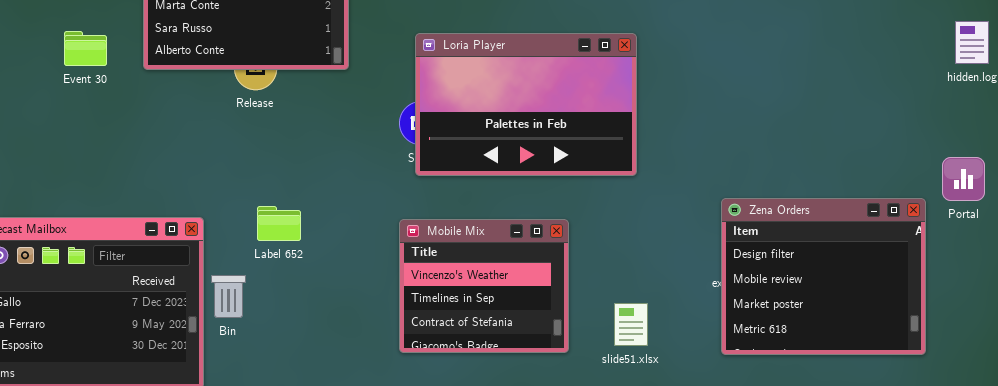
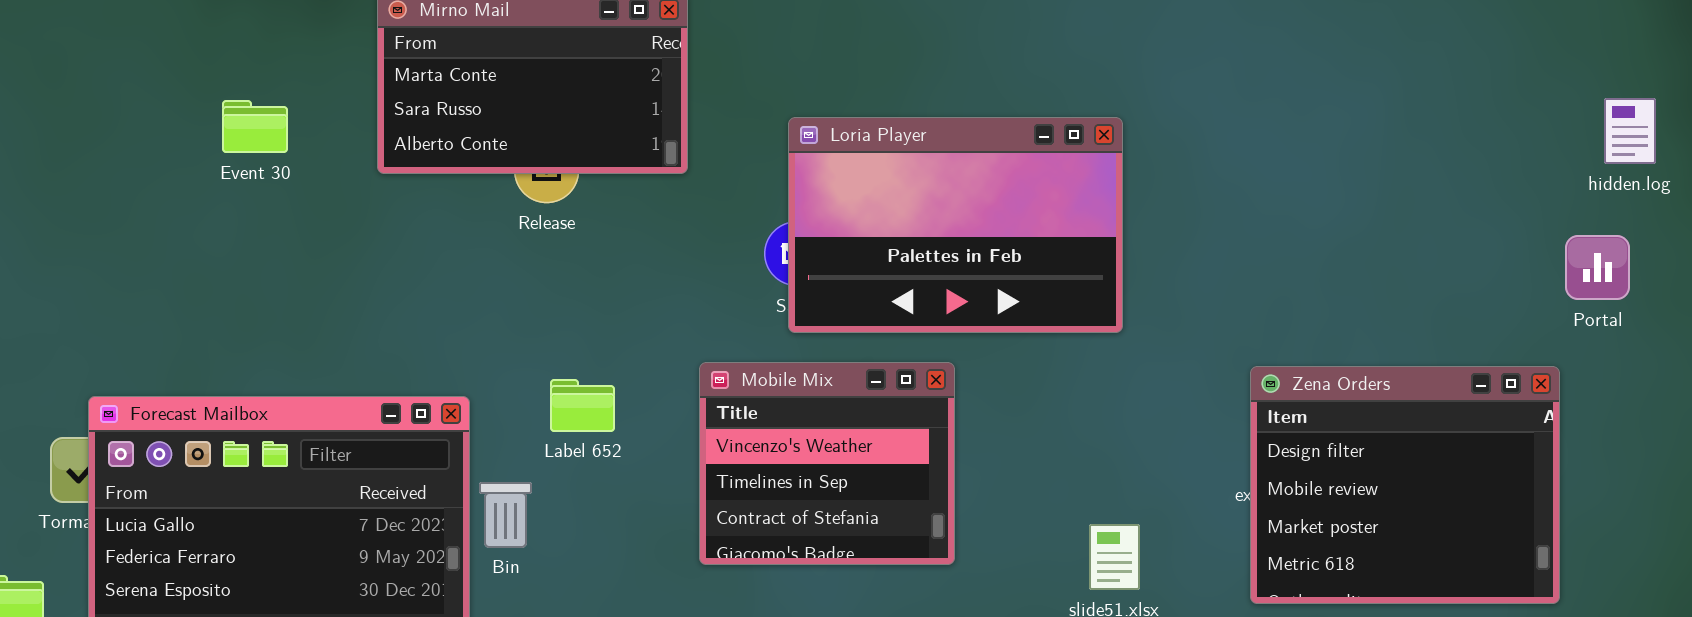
Event 30: [64,31,107,66] -> [222,100,288,153], moved
Portal: [942,157,985,201] -> [1565,235,1630,300], moved
Mobile Mix: [399,219,569,353] -> [699,362,955,565], moved

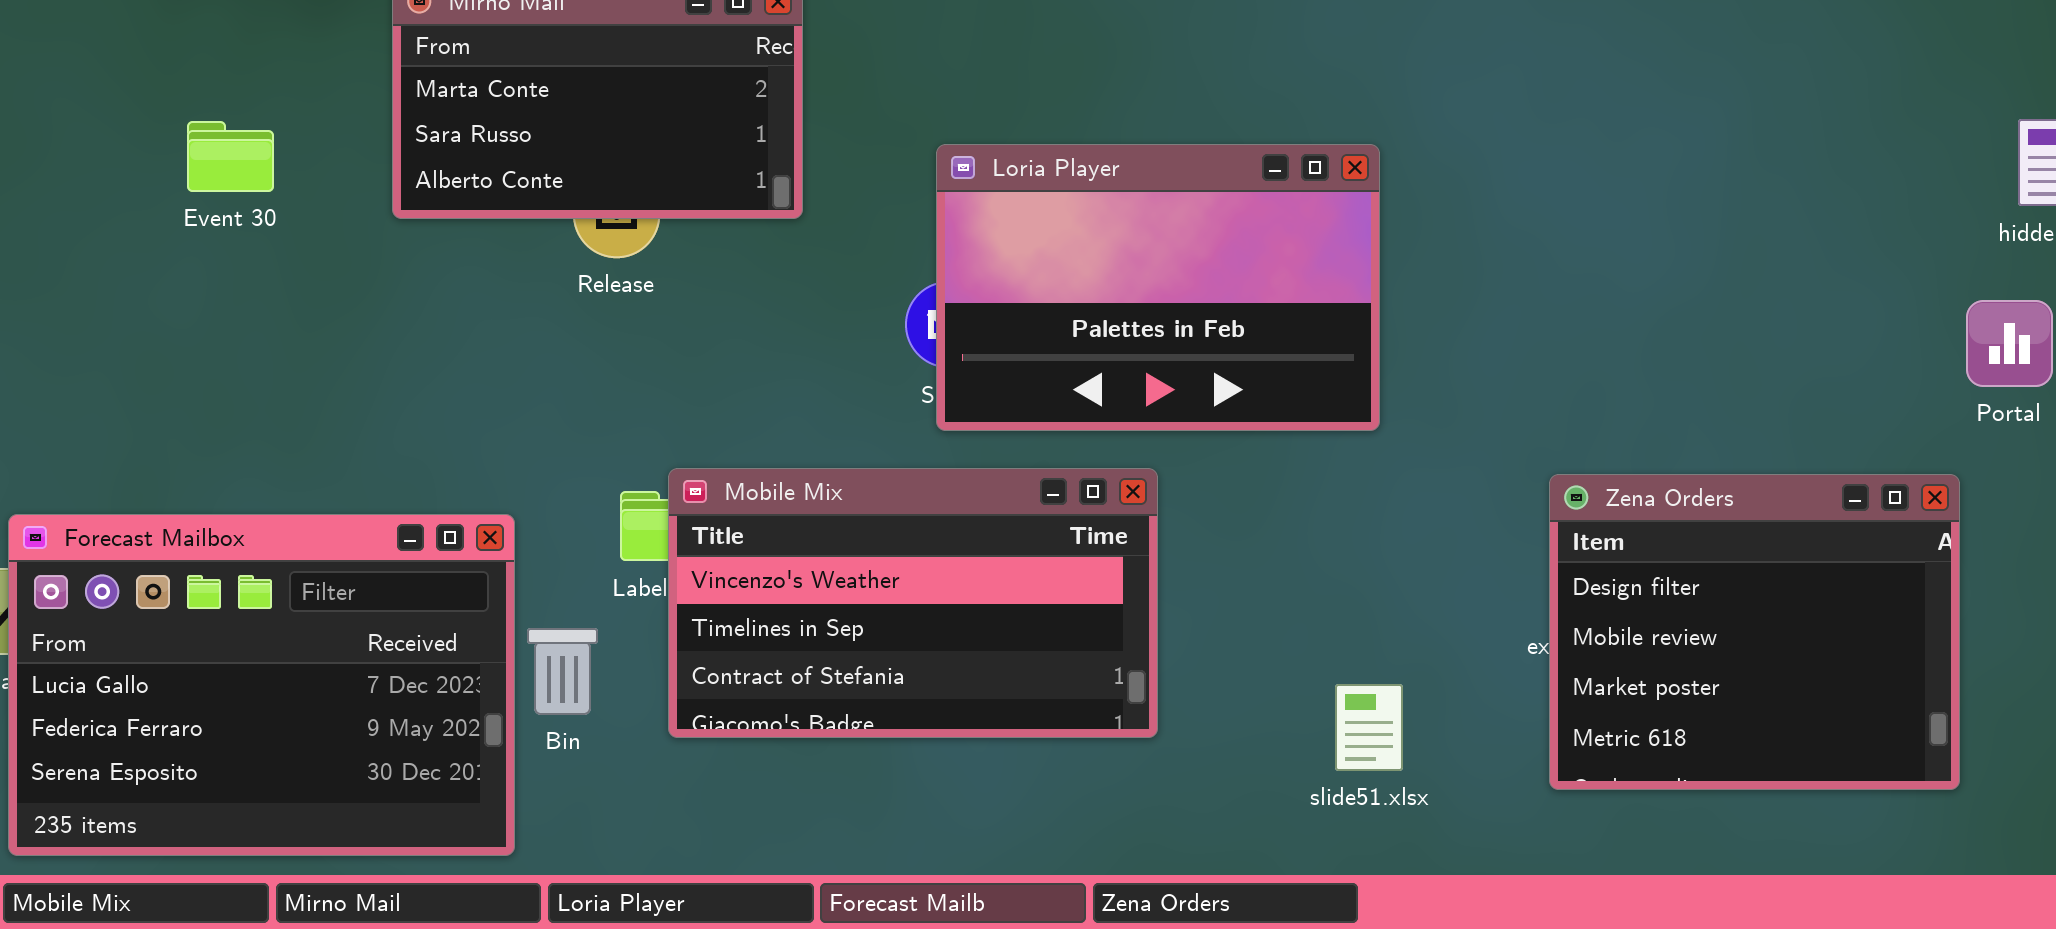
Mobile Mix: [699,362,955,565] -> [668,468,1158,738], resized

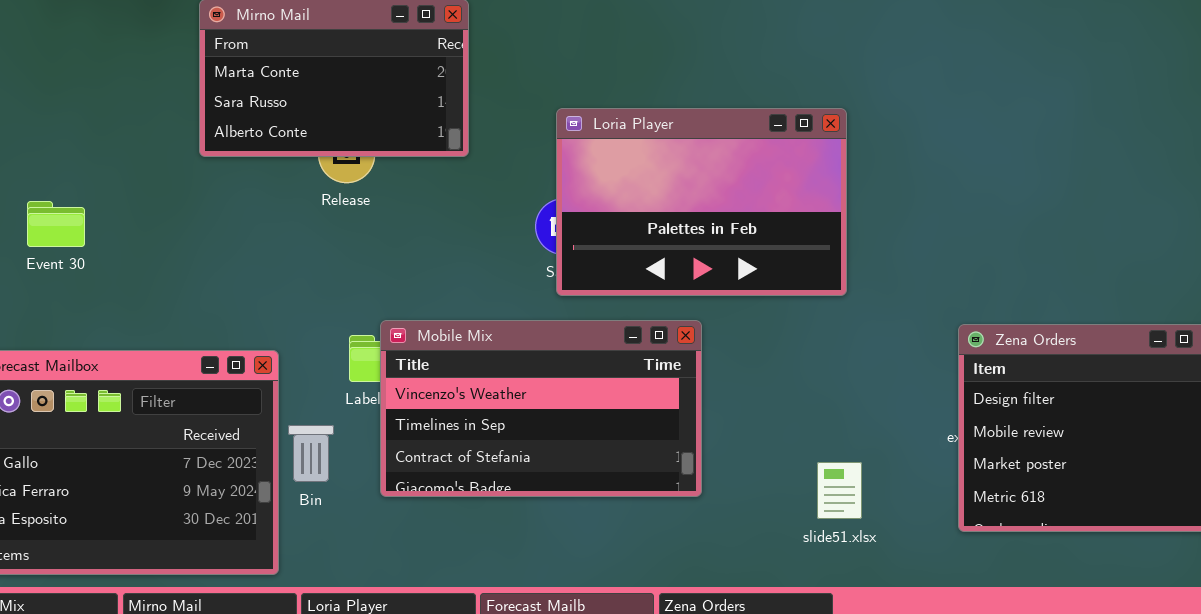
Event 30: [187,121,274,192] -> [27,201,85,247], moved

